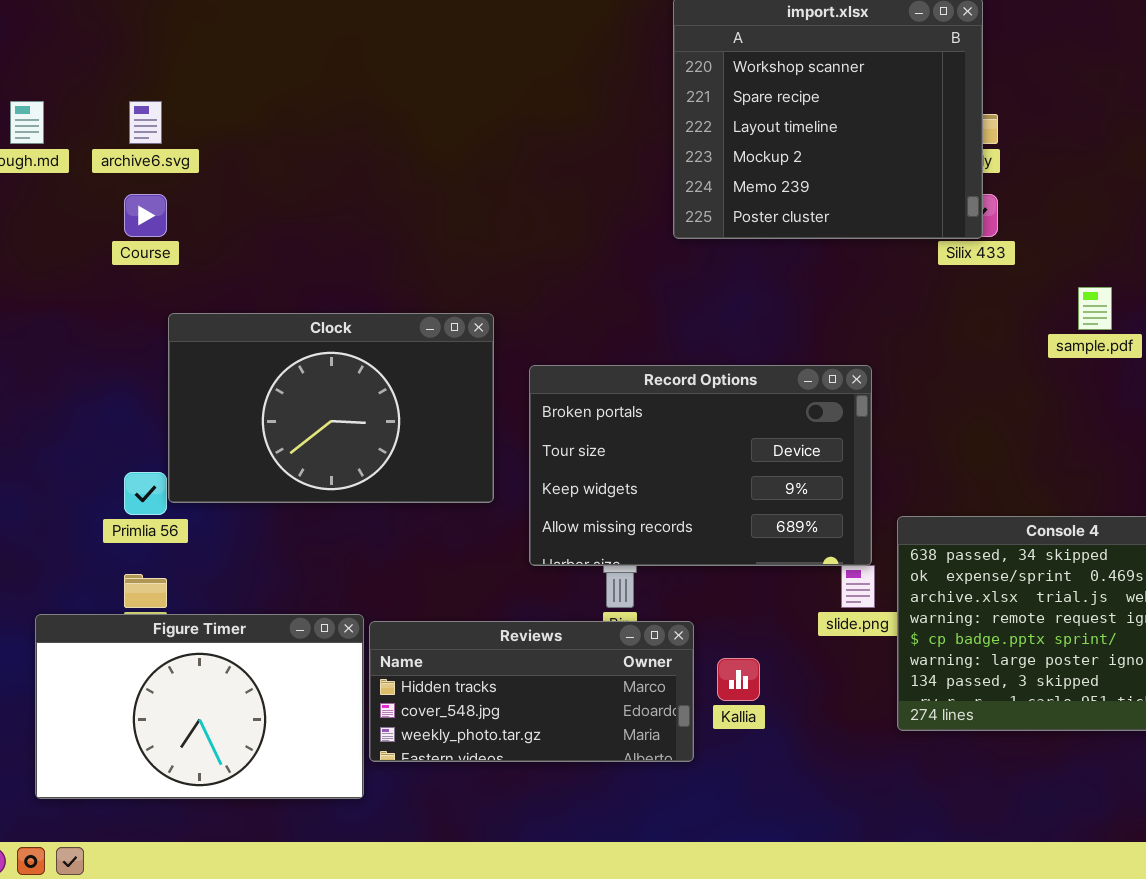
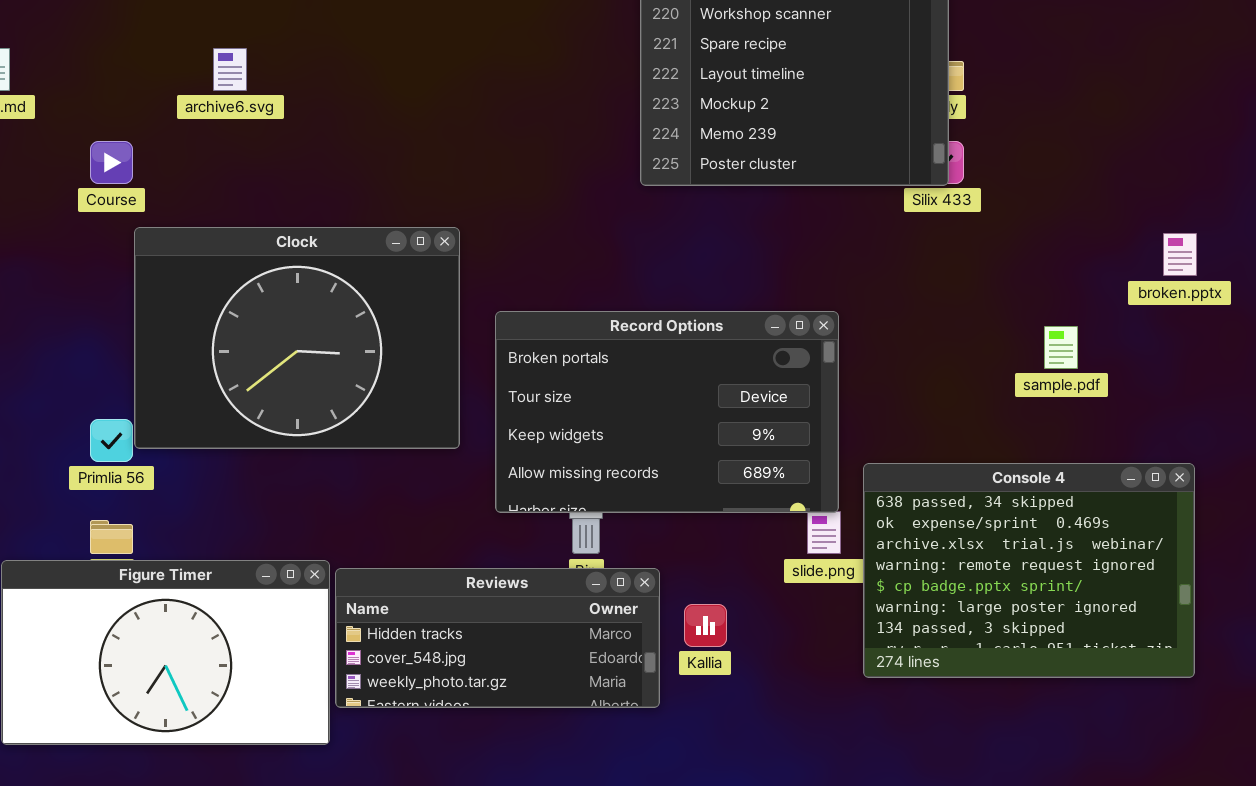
archive6.svg: [129,101,162,144] -> [213,48,247,91], moved
sample.pdf: [1078,287,1112,330] -> [1044,326,1078,369], moved
Clock: [168,313,494,503] -> [134,227,460,449], resized

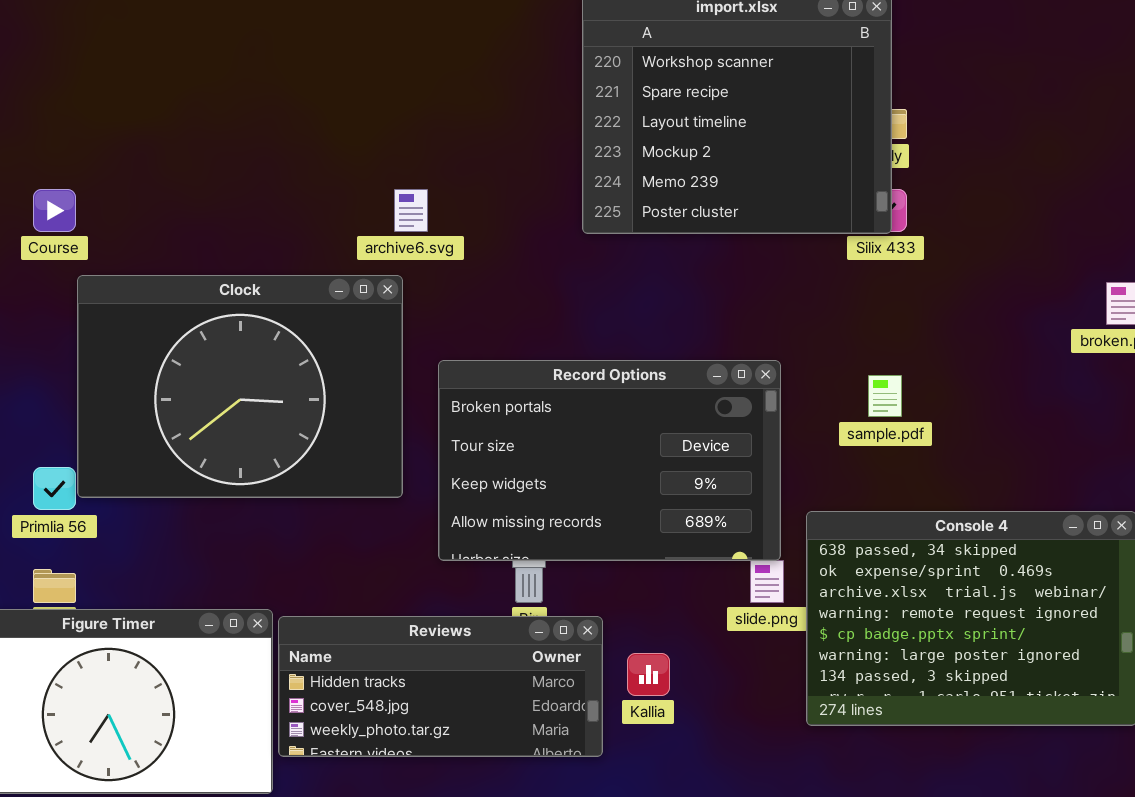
archive6.svg: [213,48,247,91] -> [394,189,428,232], moved
sample.pdf: [1044,326,1078,369] -> [868,375,902,417], moved

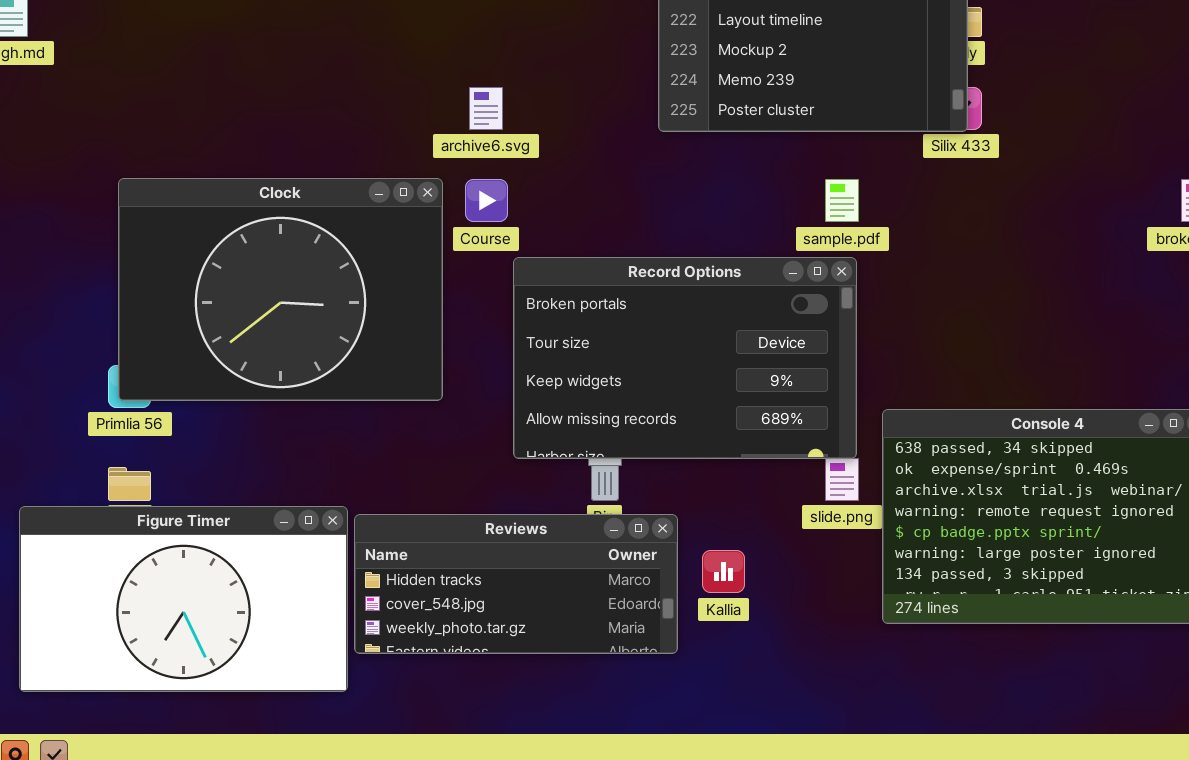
Course: [33,189,76,232] -> [465,179,508,222], moved
Clock: [77,275,403,498] -> [118,178,443,401], moved
sample.pdf: [868,375,902,417] -> [825,179,859,222], moved

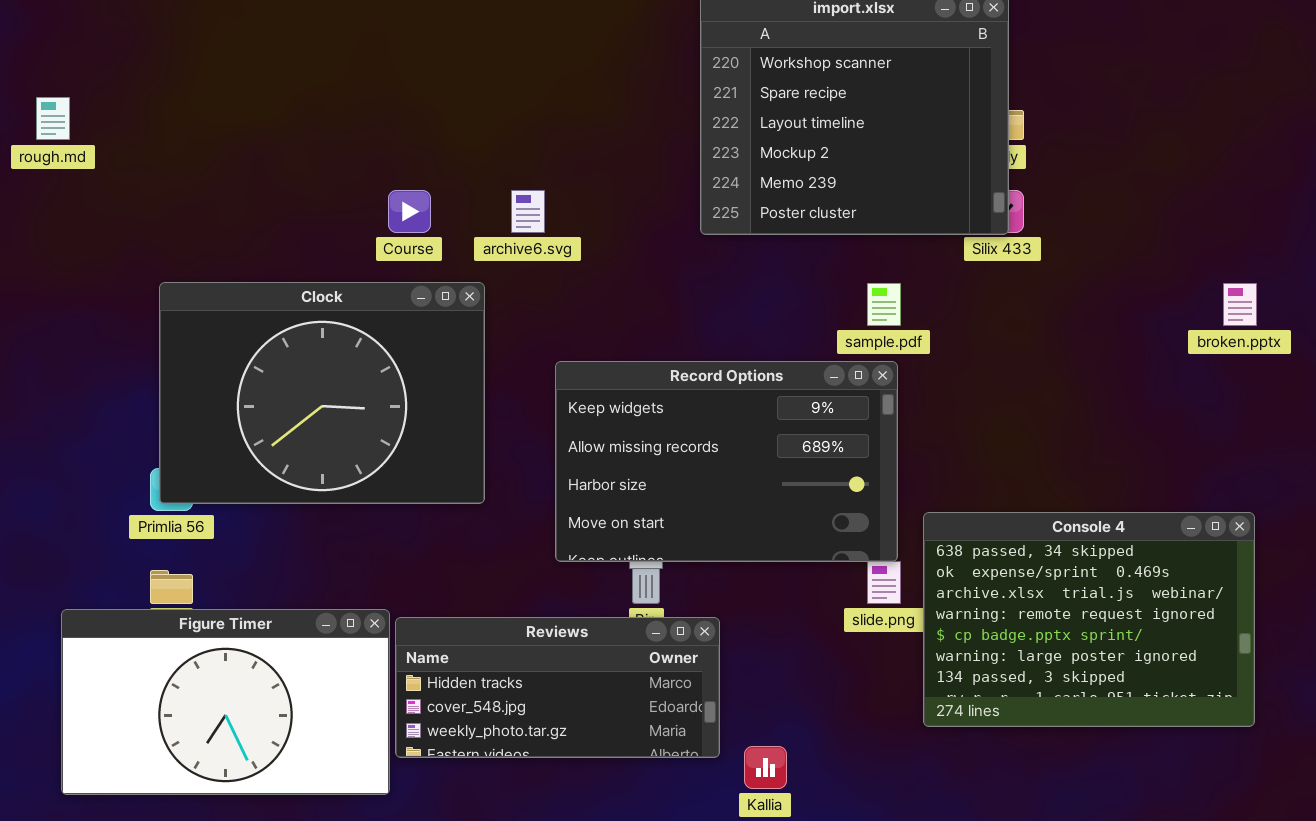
Course: [465,179,508,222] -> [388,190,431,233], moved
Record Options: [513,257,857,459] -> [555,361,898,562], scrolled down 2 rows
Kallia: [702,550,745,593] -> [744,746,787,789], moved

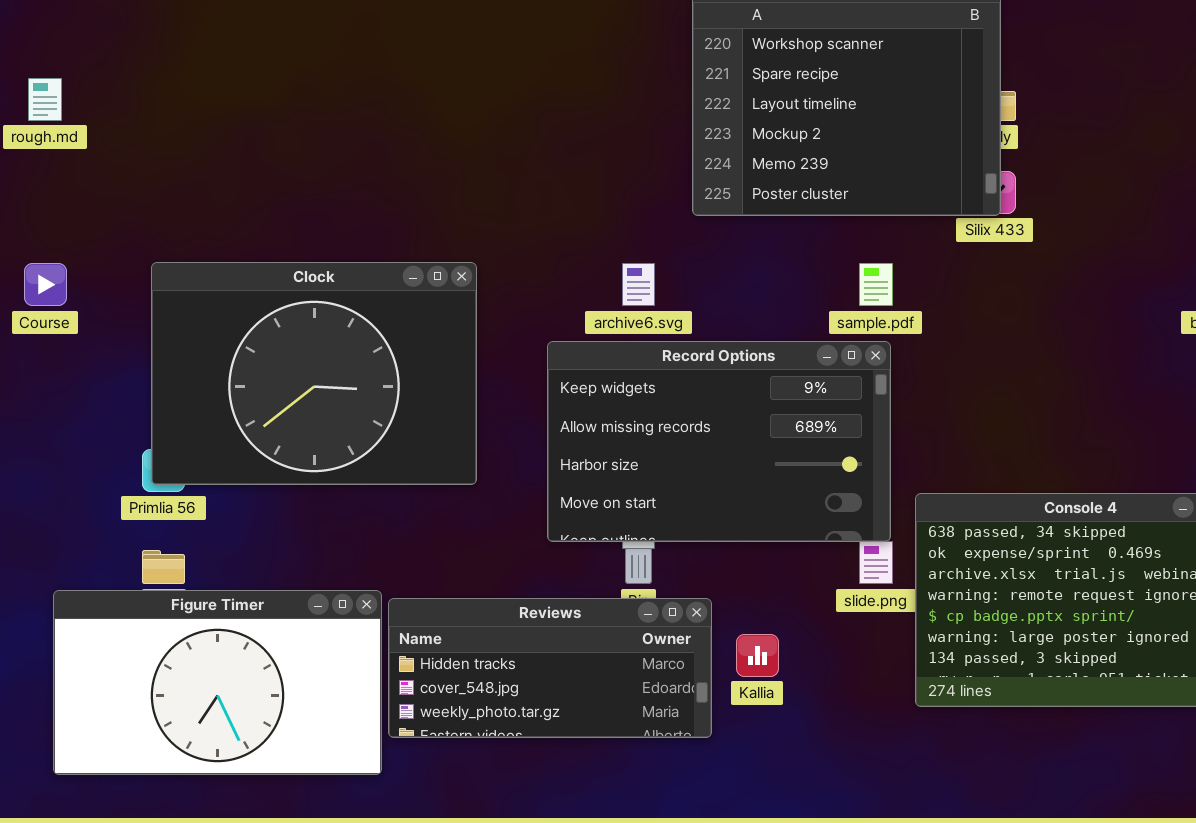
Course: [388,190,431,233] -> [24,263,67,306], moved
archive6.svg: [511,190,545,233] -> [622,263,655,306], moved
Kallia: [744,746,787,789] -> [736,634,779,677], moved

